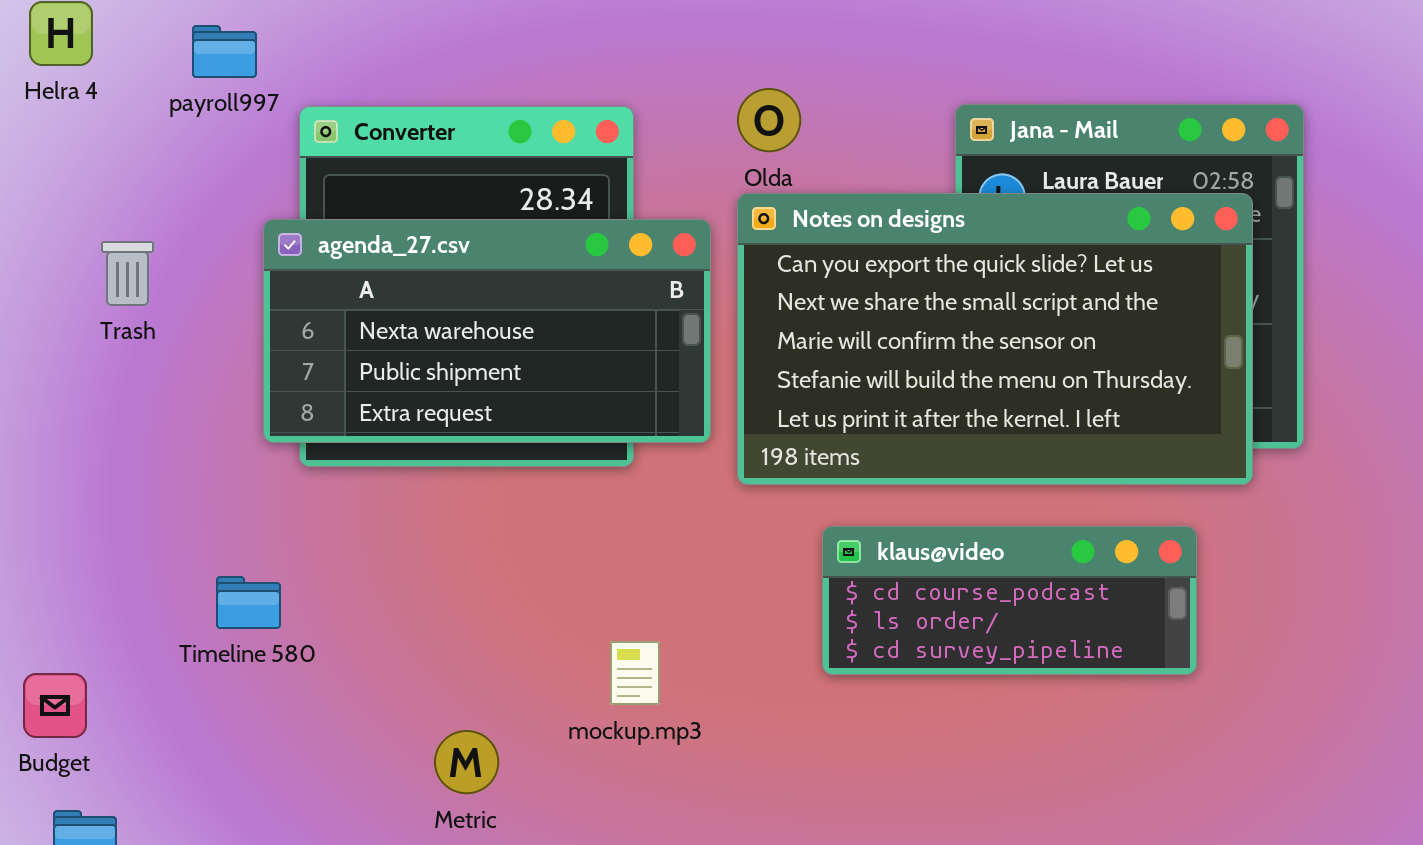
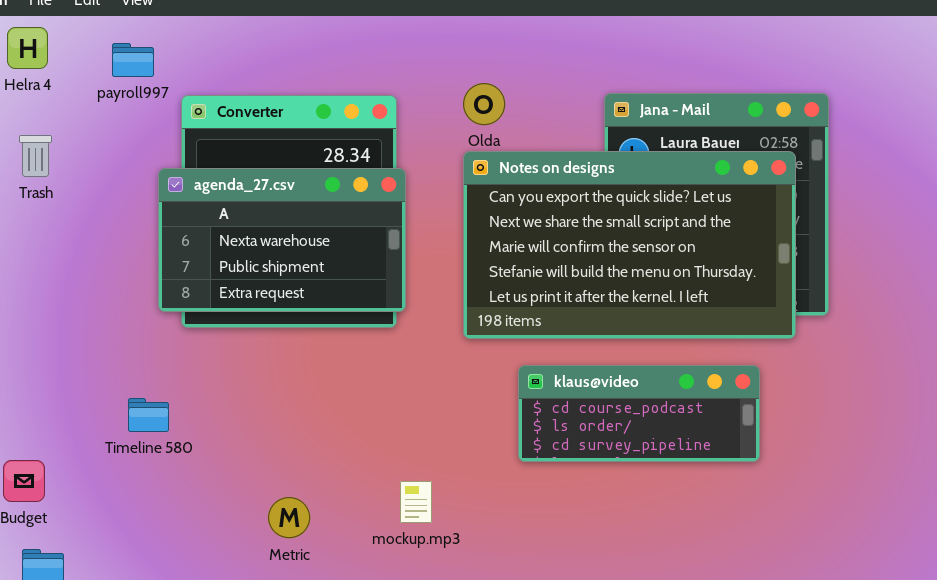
agenda_27.csv: [263,219,711,443] -> [158,168,406,312], resized
Trash: [101,241,154,306] -> [19,135,52,177], moved
mockup.mp3: [610,641,660,705] -> [400,481,432,523], moved

